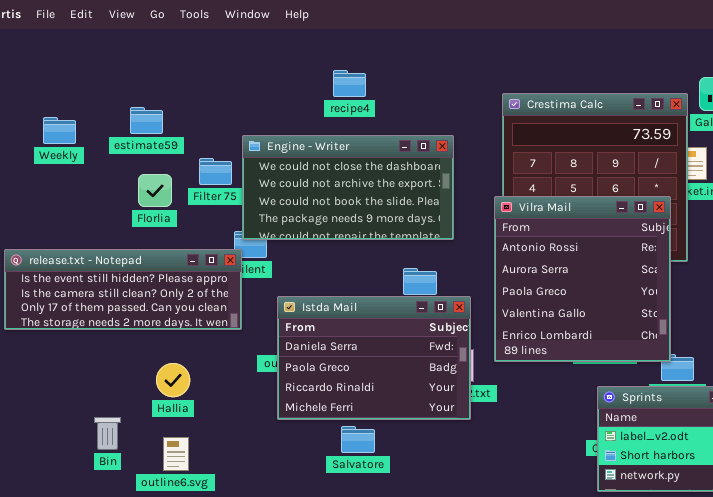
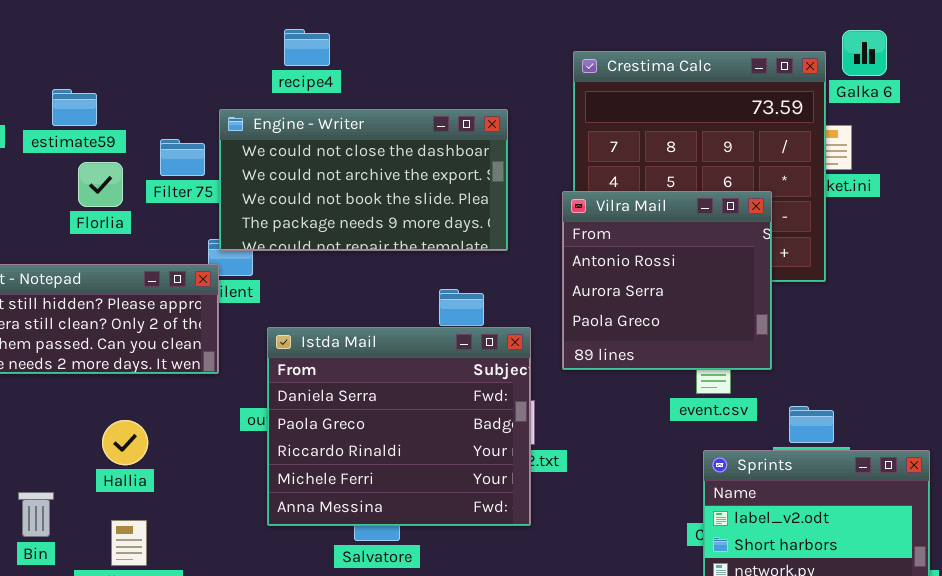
recipe4: [333,70,366,97] -> [284,29,330,66], moved
estimate59: [130,107,163,134] -> [52,89,97,126], moved
Vilra Mail: [494,196,671,362] -> [562,191,772,370], resized
Istda Mail: [277,296,471,420] -> [267,327,531,526], resized

